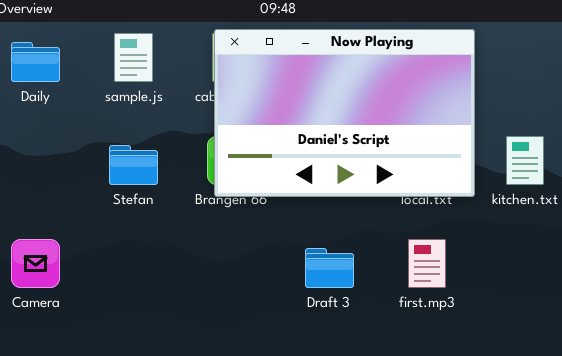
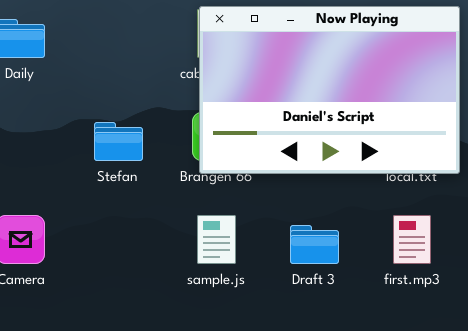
sample.js: [114,33,153,82] -> [197,215,236,264], moved

